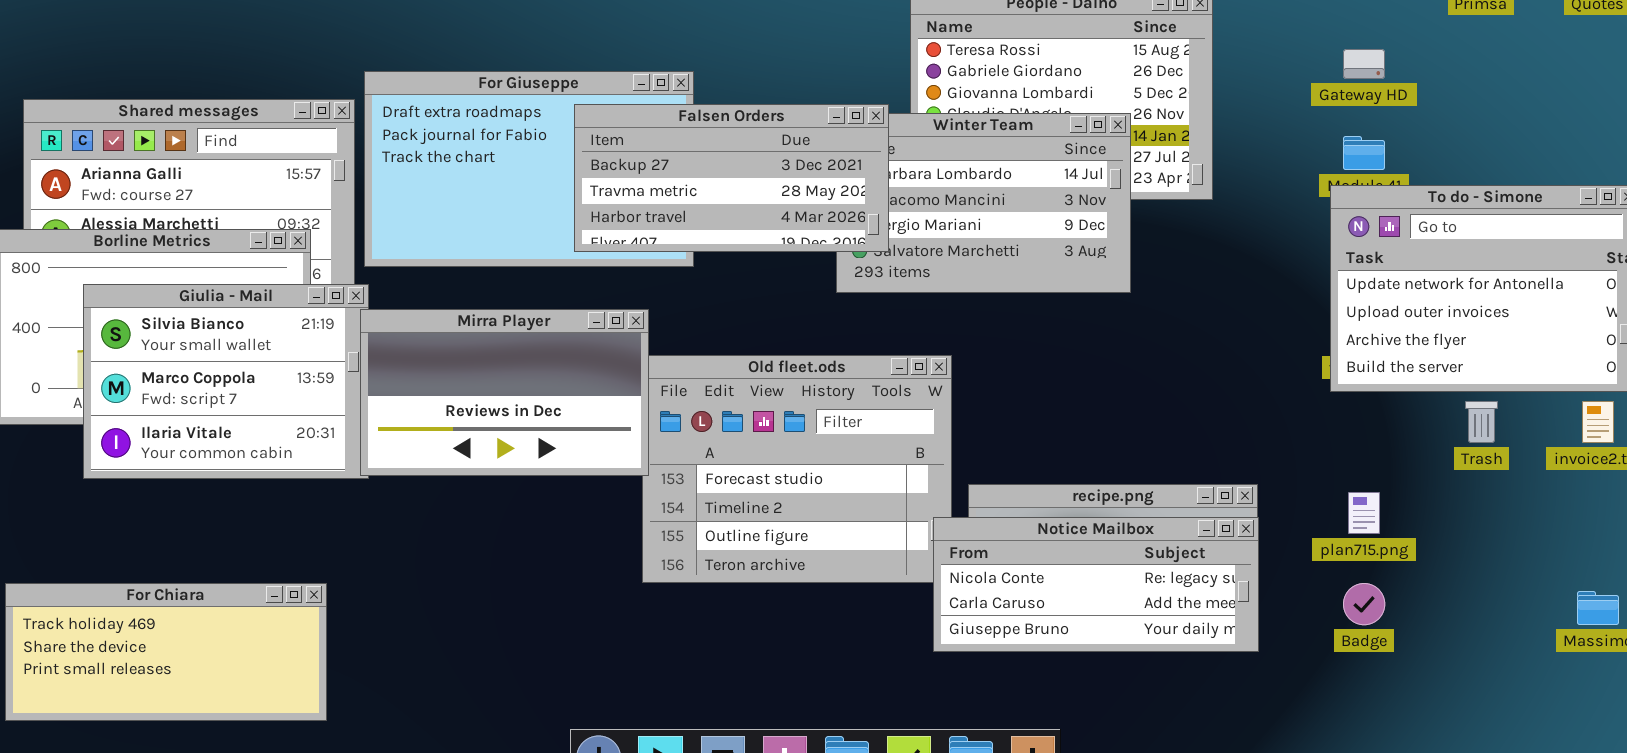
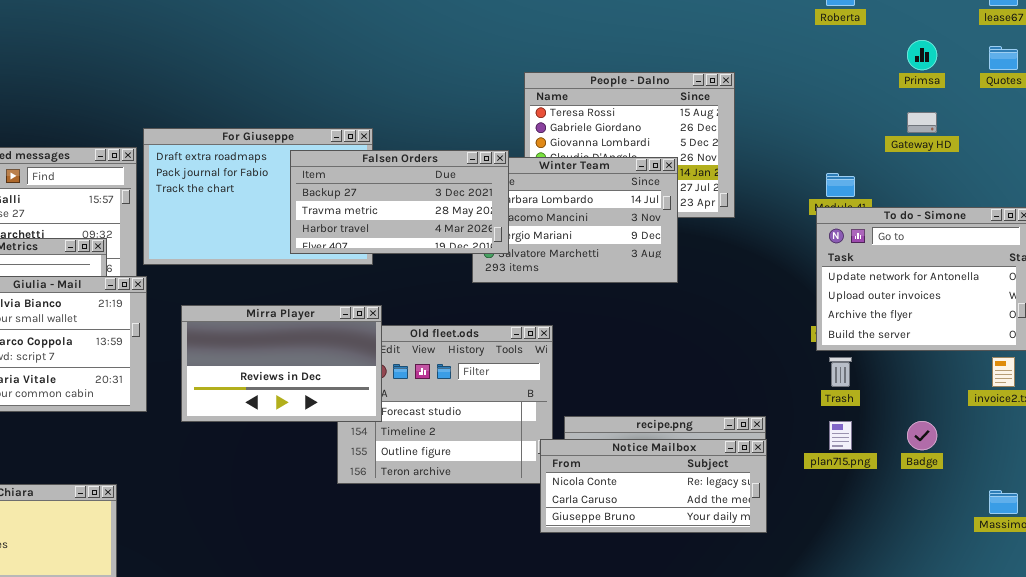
Gateway HD: [1343,49,1385,79] -> [907,112,937,133], moved
Mirra Player: [360,309,649,476] -> [181,305,382,422], moved
Trash: [1465,401,1498,443] -> [829,357,852,387], moved
Badge: [1343,583,1385,625] -> [907,421,937,450], moved

